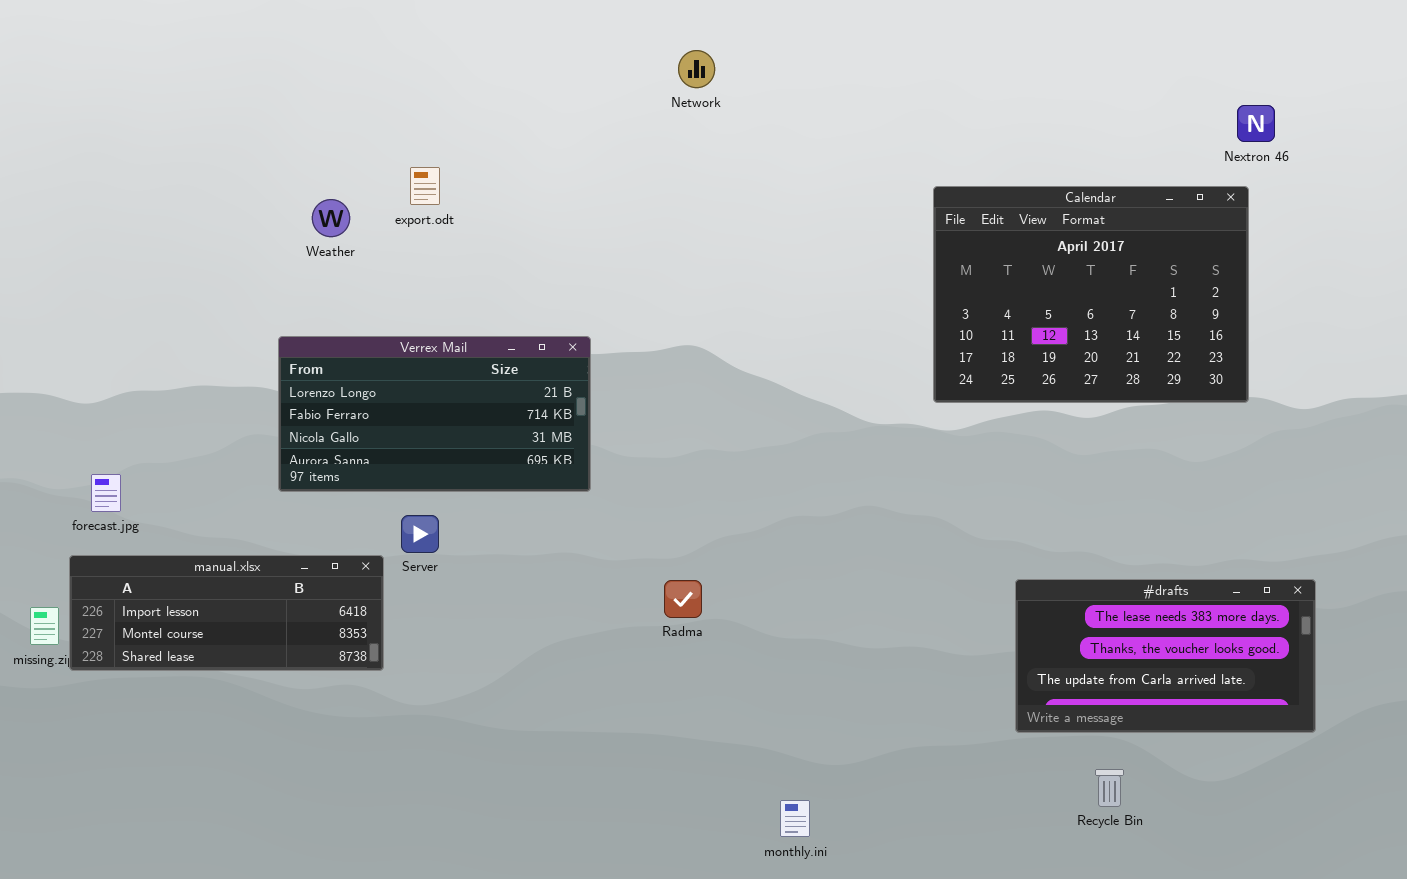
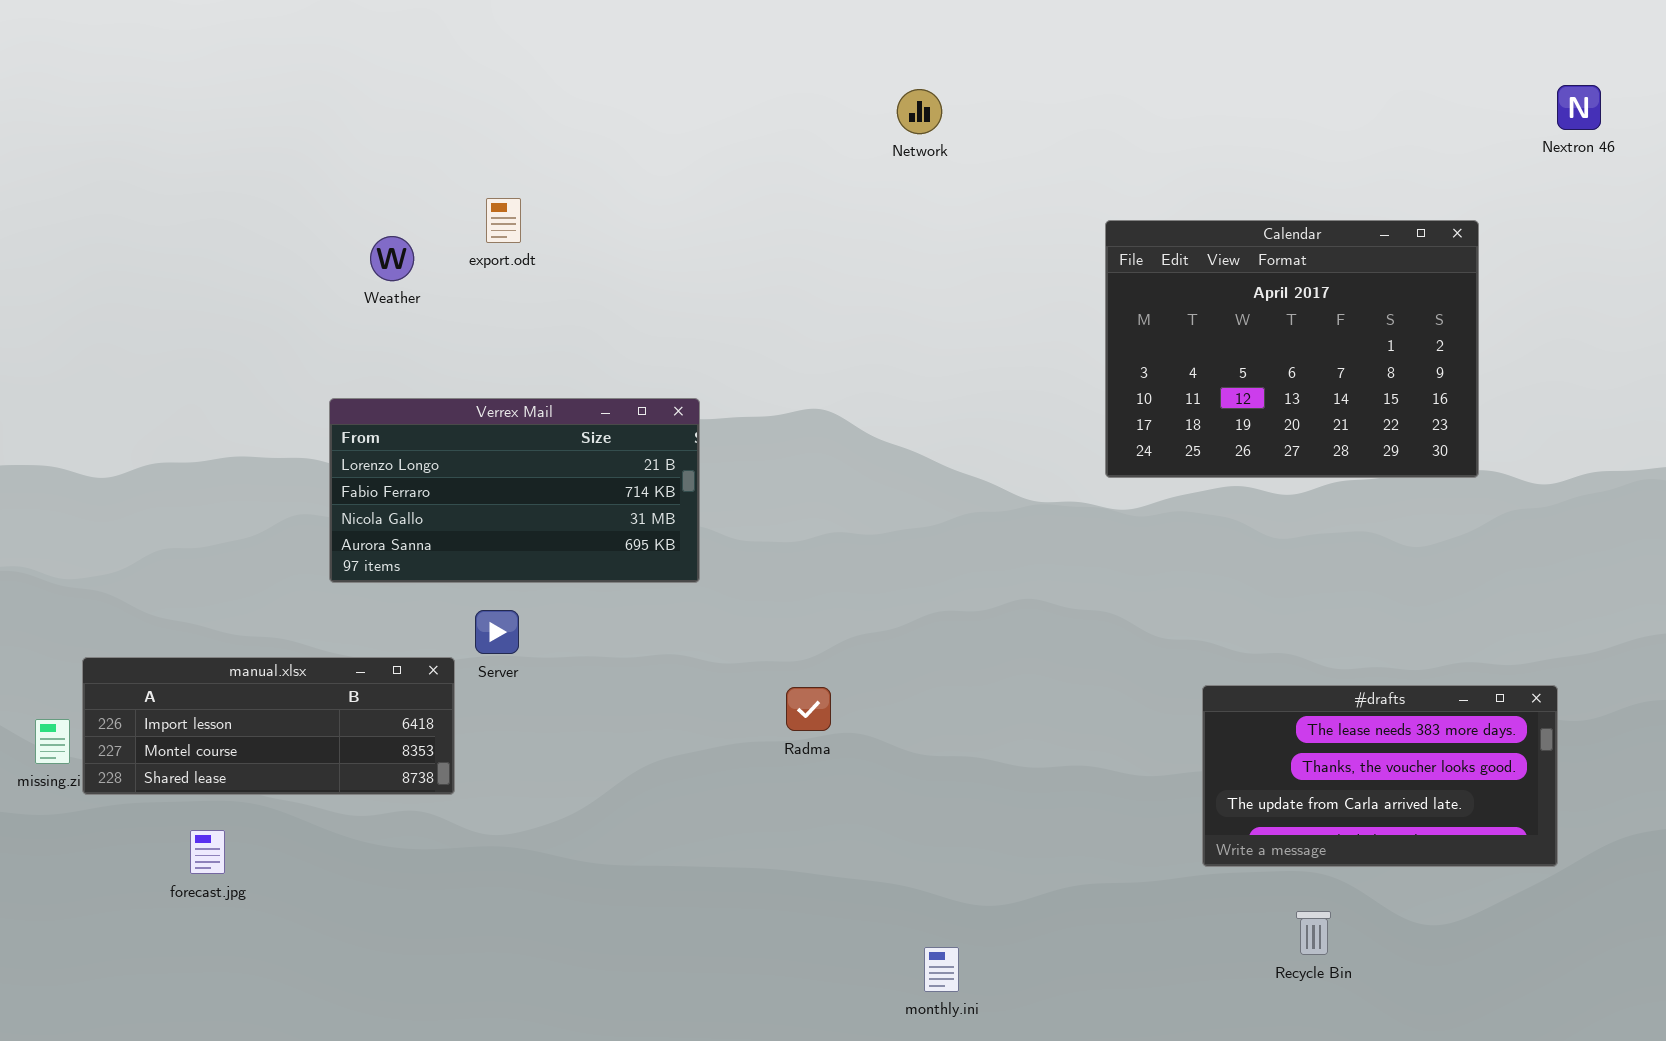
Network: [678,50,715,88] -> [897,89,942,134], moved
Nextron 46: [1237,105,1275,142] -> [1557,85,1601,130], moved
forecast.jpg: [91,474,121,512] -> [190,830,225,874], moved

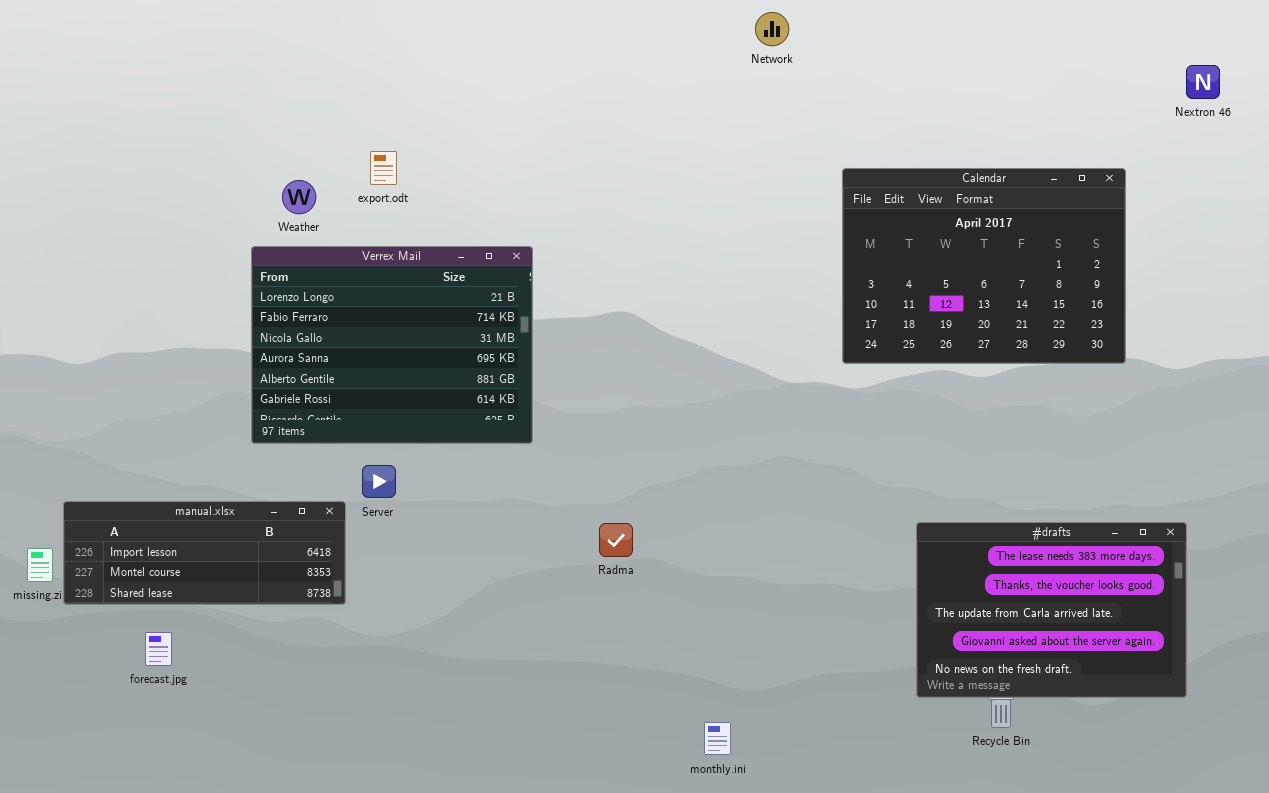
Network: [897,89,942,134] -> [755,12,789,46], moved
Verrex Mail: [329,398,700,583] -> [251,246,533,444], resized
#drafts: [1202,685,1558,867] -> [916,522,1187,698], resized

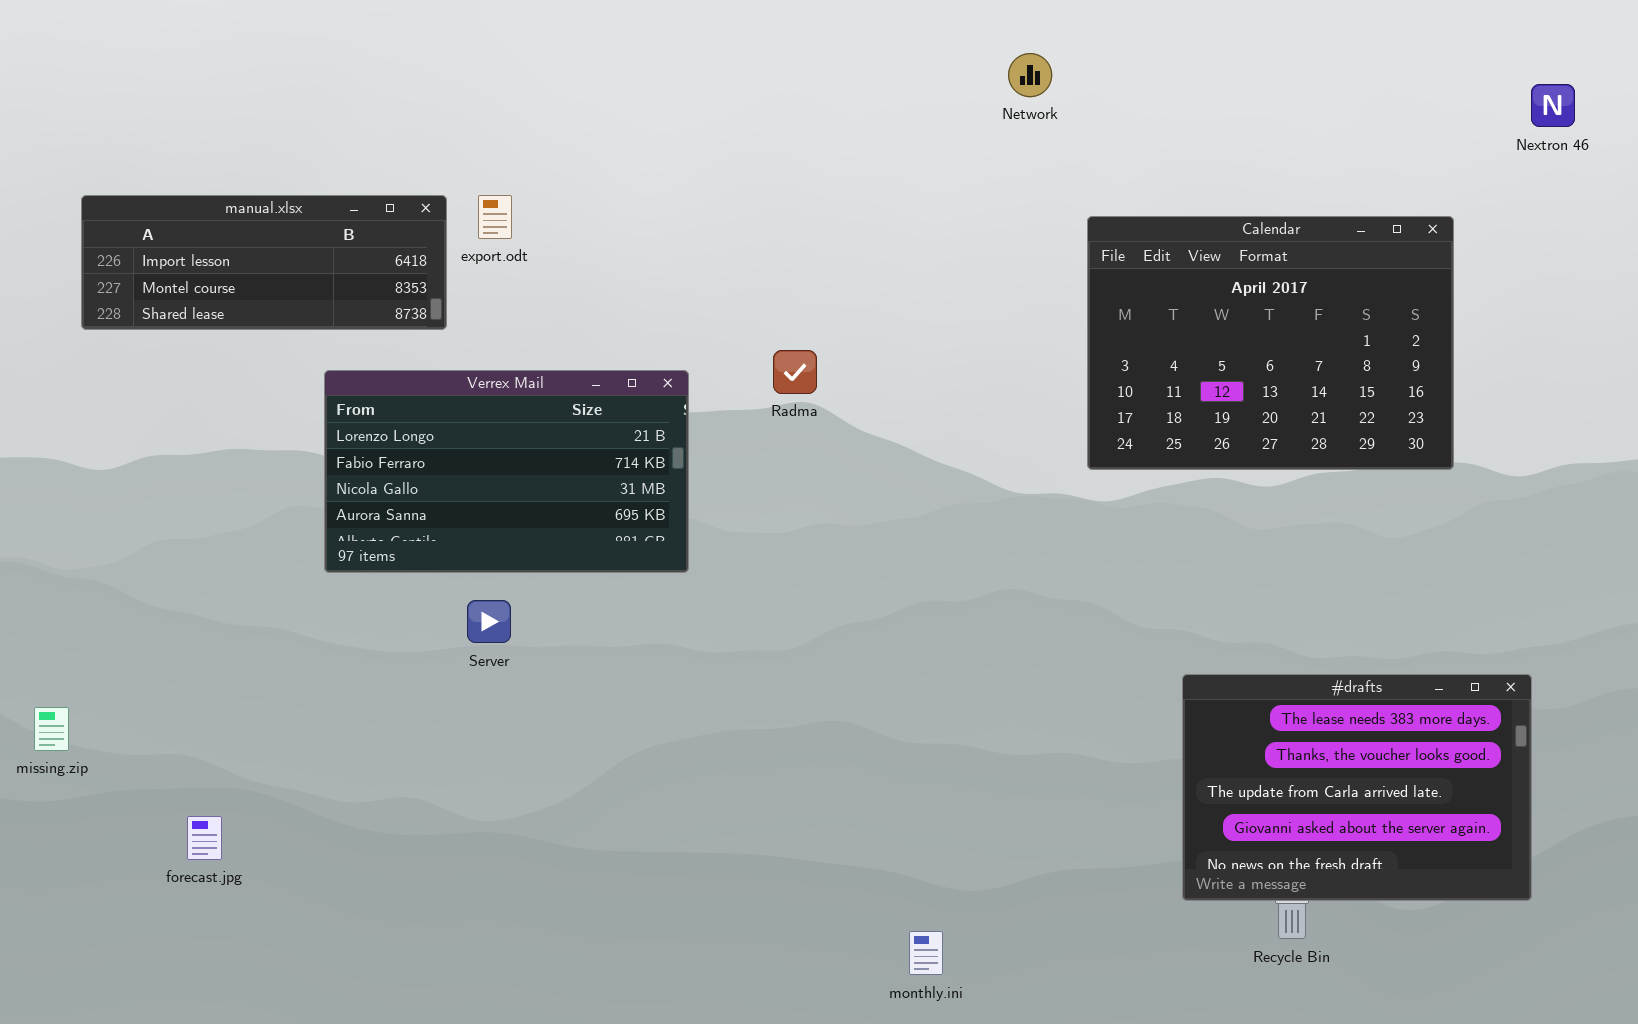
Network: [755,12,789,46] -> [1008,53,1052,97], moved
Verrex Mail: [251,246,533,444] -> [324,370,689,573], resized
manual.xlsx: [63,501,346,605] -> [81,195,447,330], moved
Radma: [599,523,633,557] -> [773,350,817,394], moved

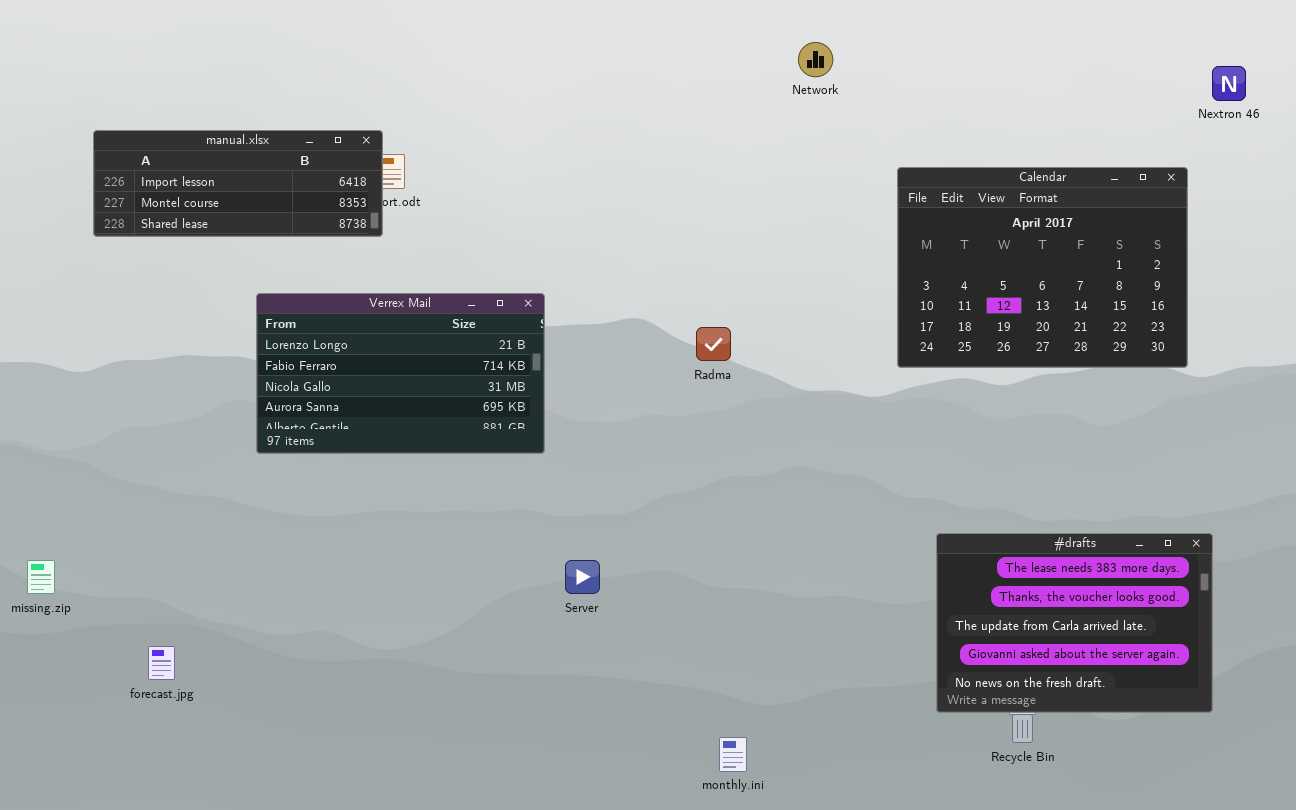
manual.xlsx: [81,195,447,330] -> [93,130,383,237], moved
Calendar: [1087,216,1454,470] -> [897,167,1188,368], moved
Radma: [773,350,817,394] -> [696,327,731,361], moved
Server: [467,600,511,643] -> [565,560,600,594], moved

